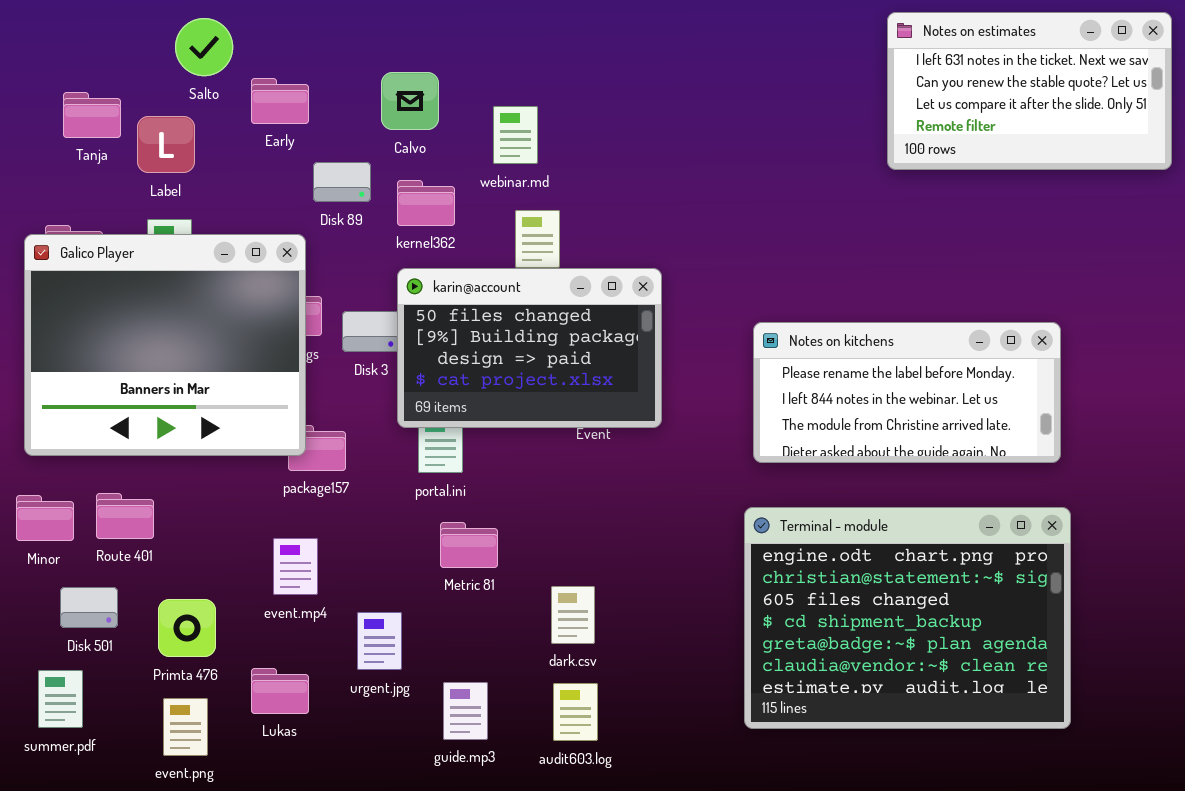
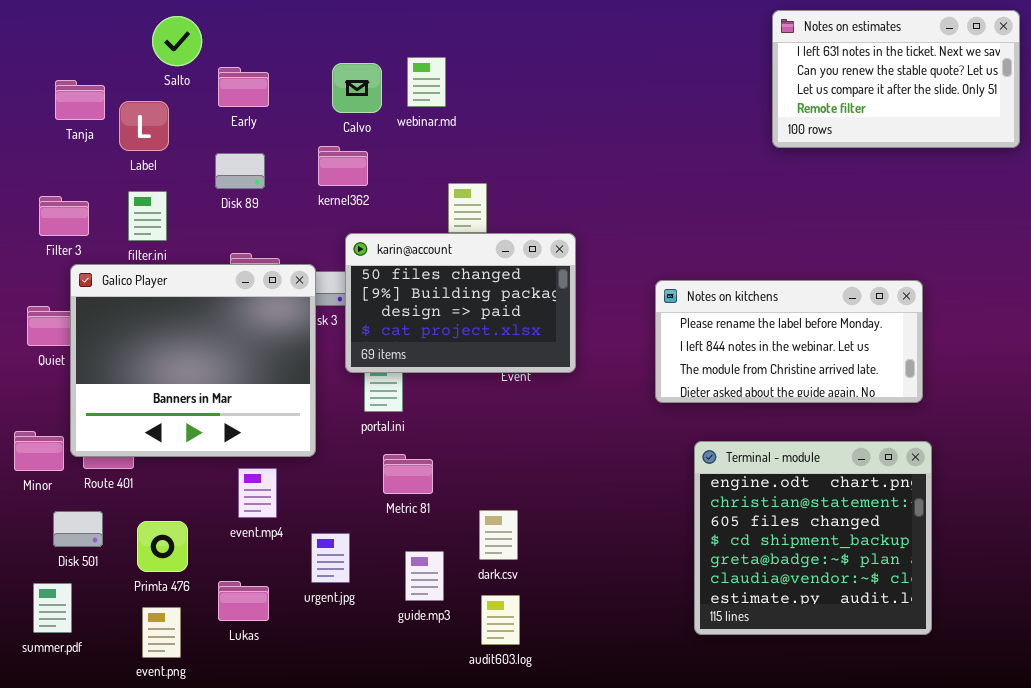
webinar.md: [493,106,538,164] -> [407,57,446,107], moved
Disk 89: [313,162,371,202] -> [215,153,265,189], moved
kernel362: [397,180,455,226] -> [318,146,368,186], moved
Galico Player: [24,234,306,456] -> [70,264,316,457], moved
Terminal - module: [744,507,1071,729] -> [694,441,932,635], resized
guide.mp3: [443,682,488,740] -> [405,551,444,601], moved

